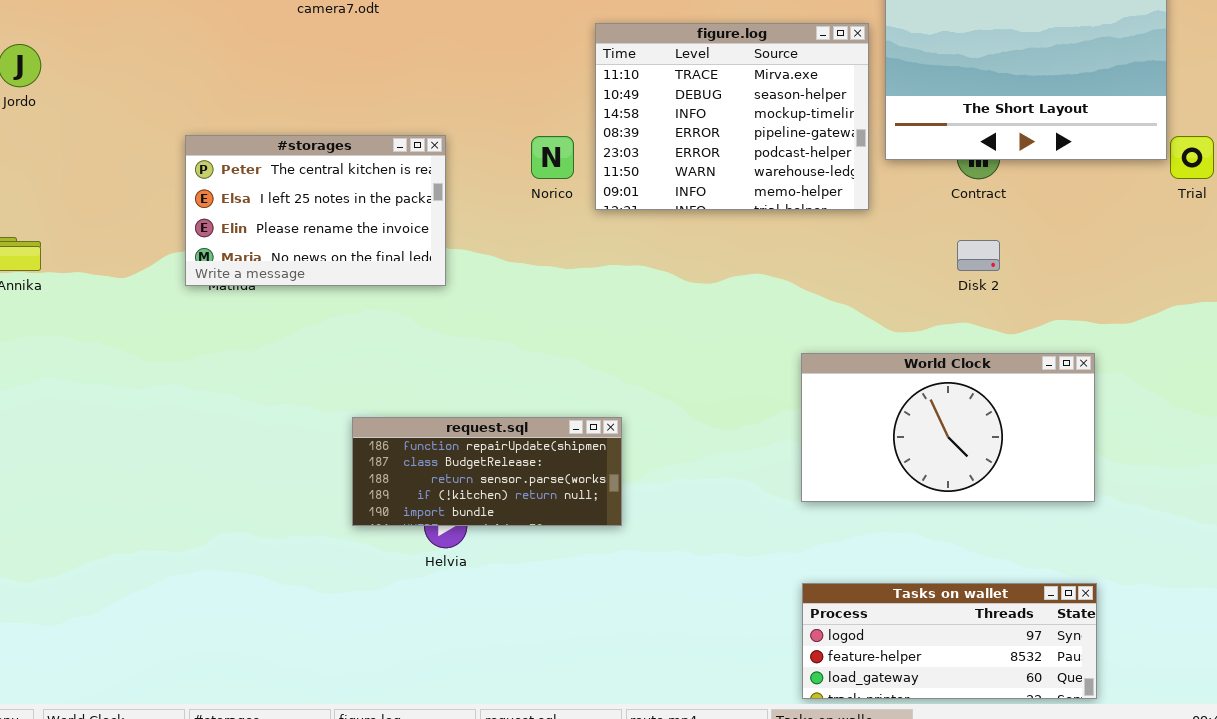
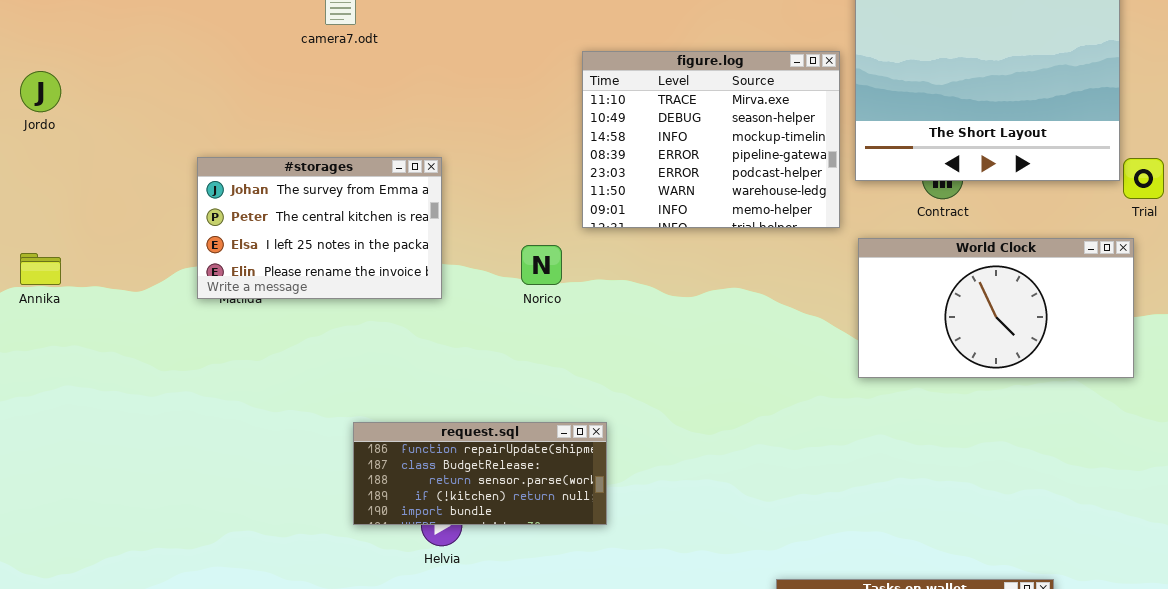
#storages: [185,135,446,286] -> [197,157,442,299], scrolled up 1 row
Norico: [531,136,574,179] -> [521,245,562,285], moved
World Clock: [801,353,1095,502] -> [858,238,1134,378], moved

